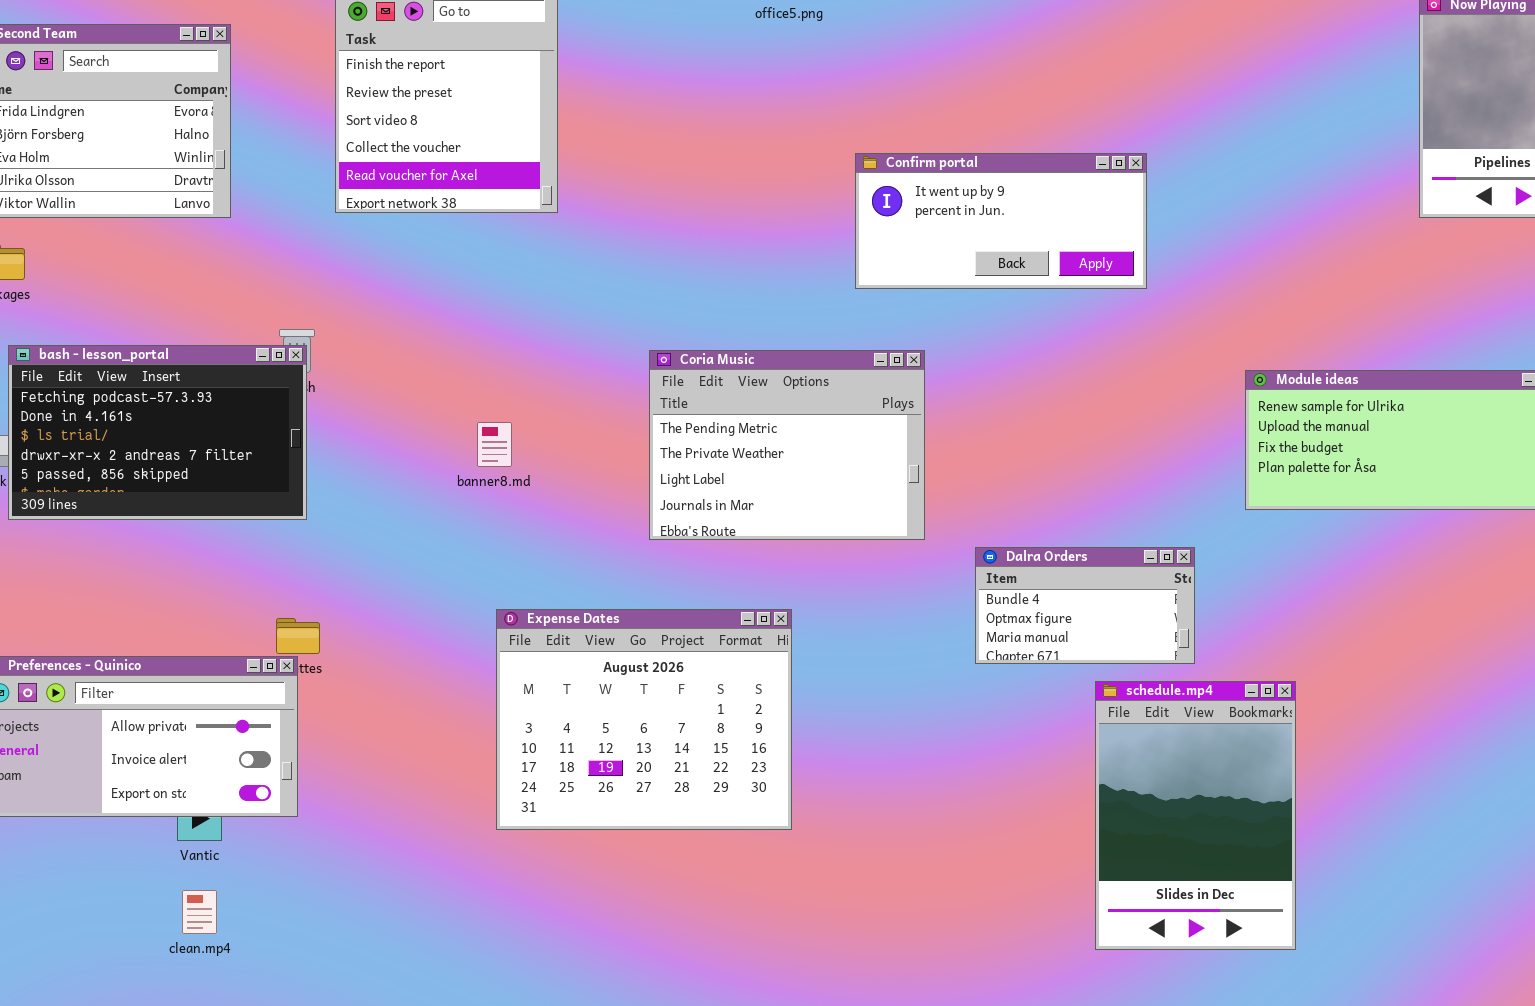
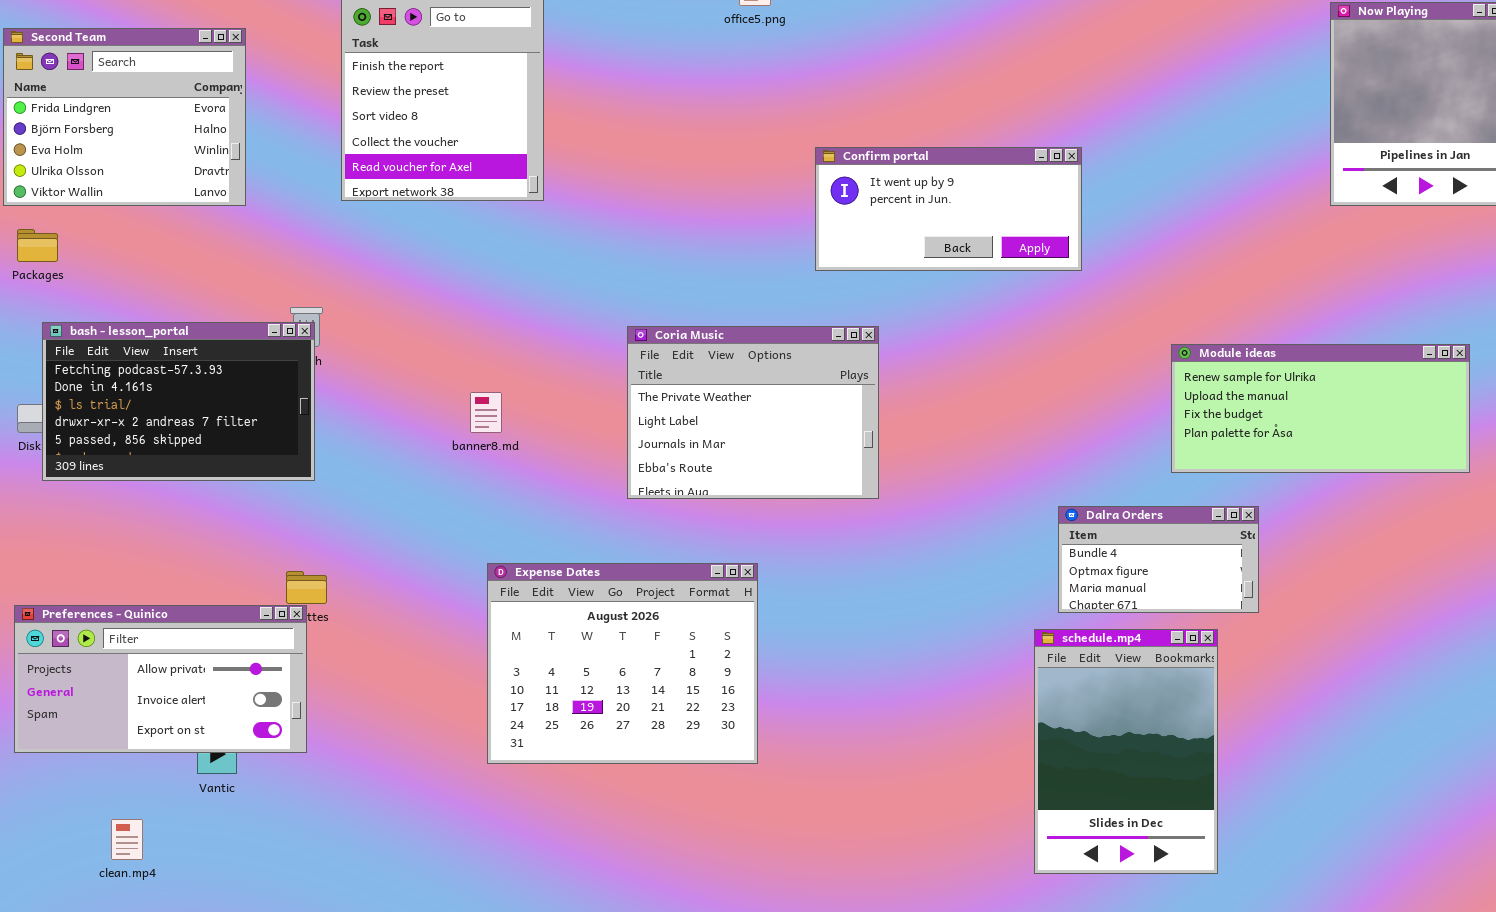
Coria Music: [649,350,925,540] -> [627,326,879,499], scrolled down 1 row
Dalra Orders: [975,547,1195,664] -> [1058,506,1259,613], moved
clean.mp4: [182,890,217,934] -> [111,819,143,860], moved

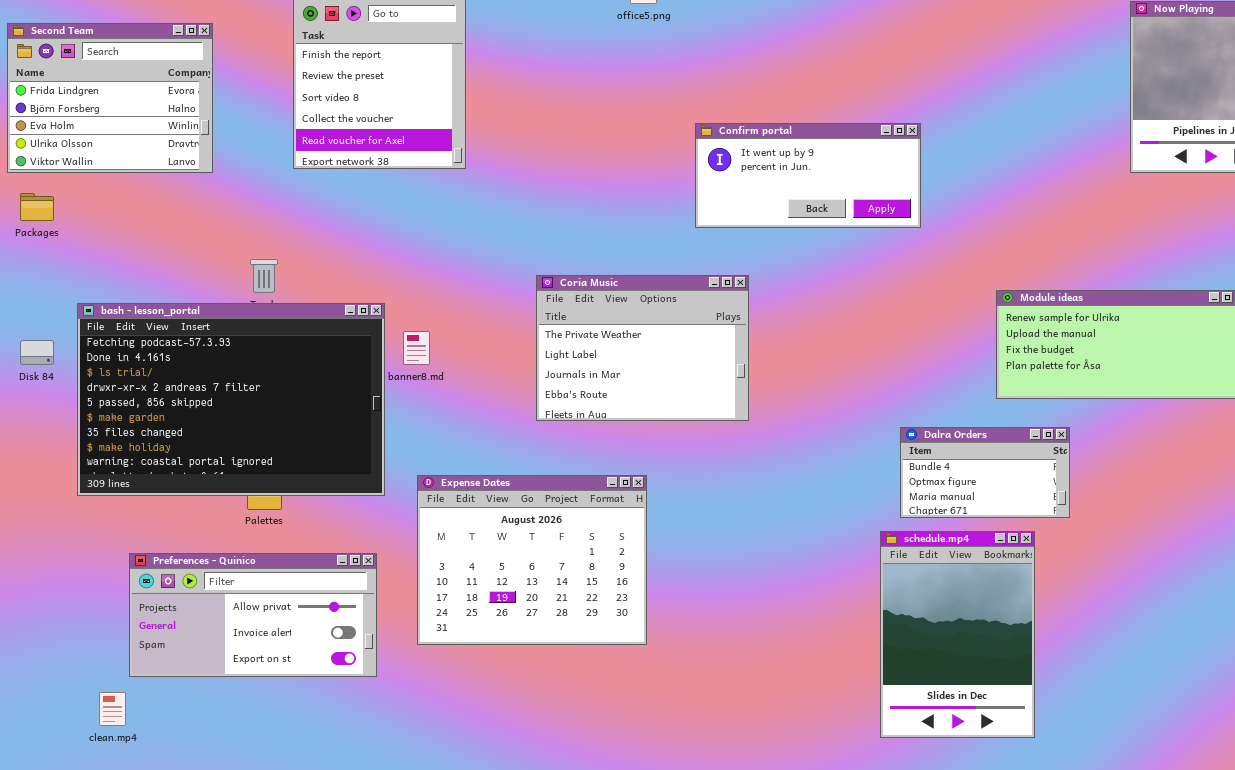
bash - lesson_portal: [42,322,315,481] -> [77,303,385,496], moved, resized
Preferences - Quinico: [14,605,307,753] -> [129,553,377,677], moved

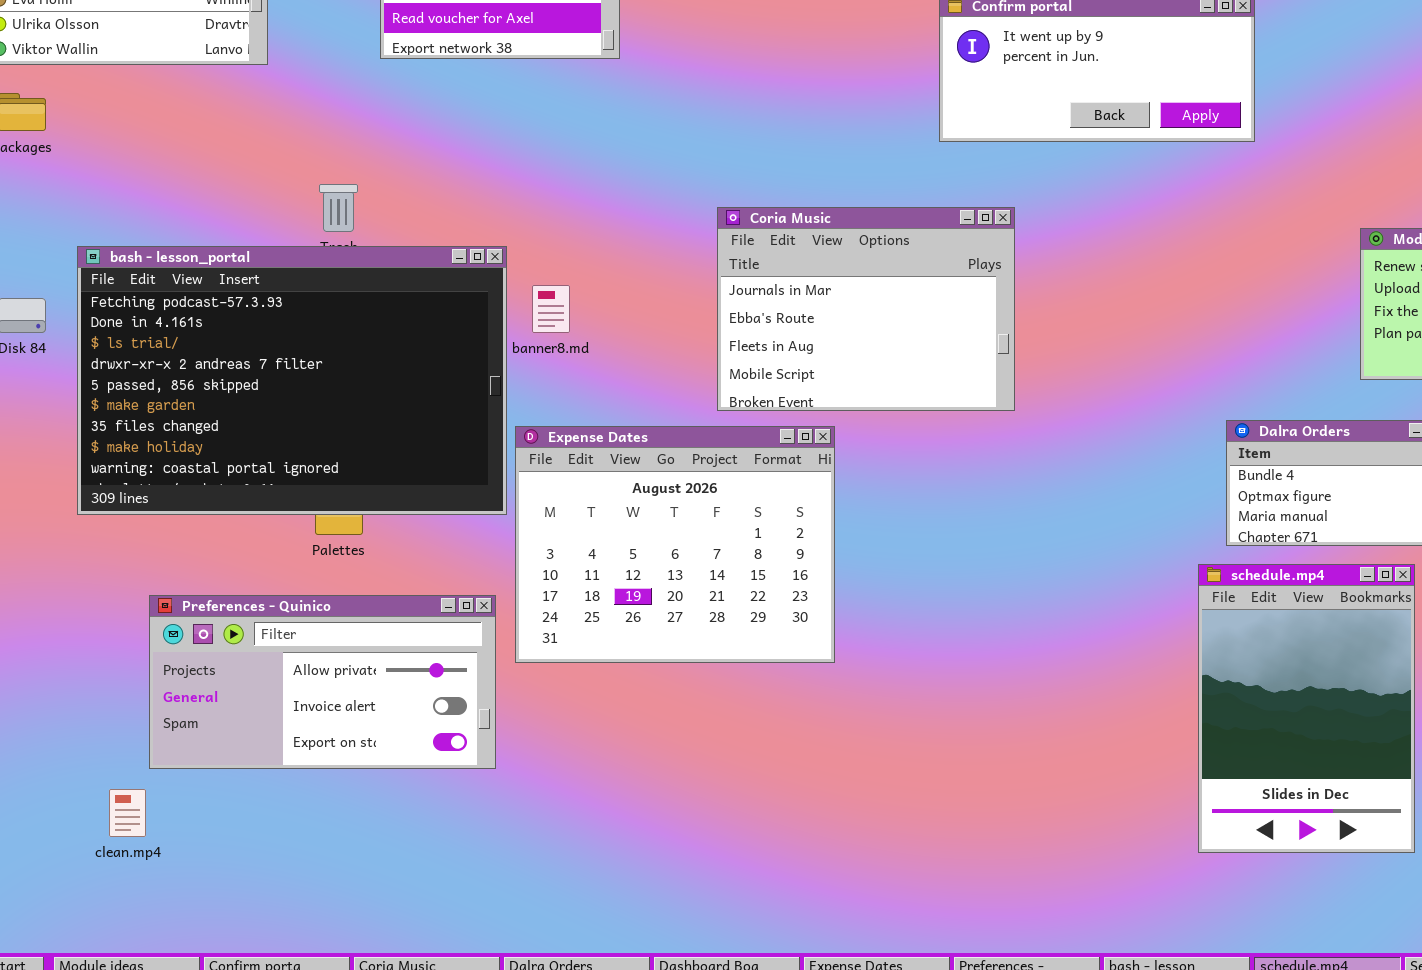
Coria Music: [536,275,749,421] -> [717,207,1015,411], scrolled down 2 rows
Expense Dates: [417,475,647,645] -> [515,426,835,663], moved

